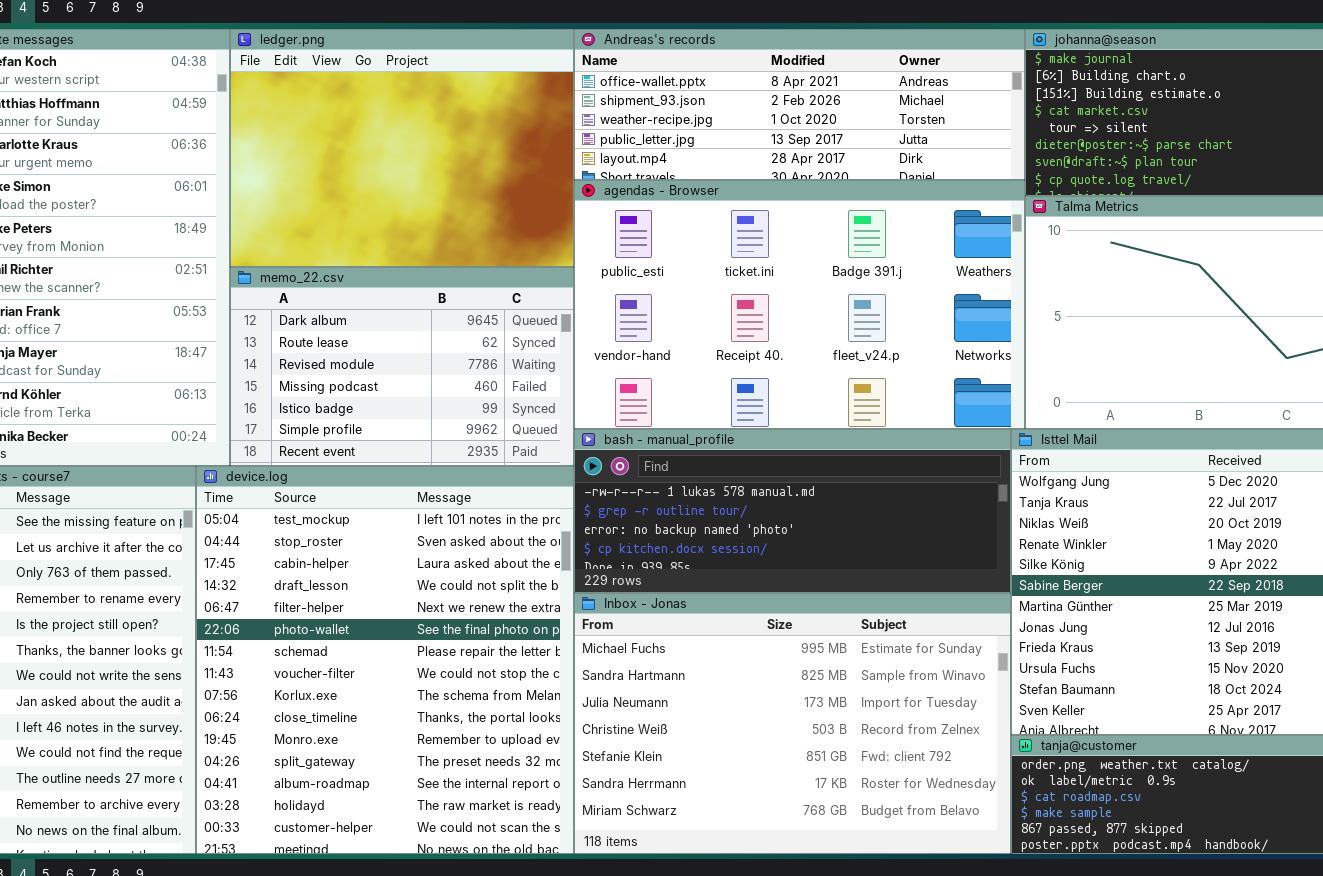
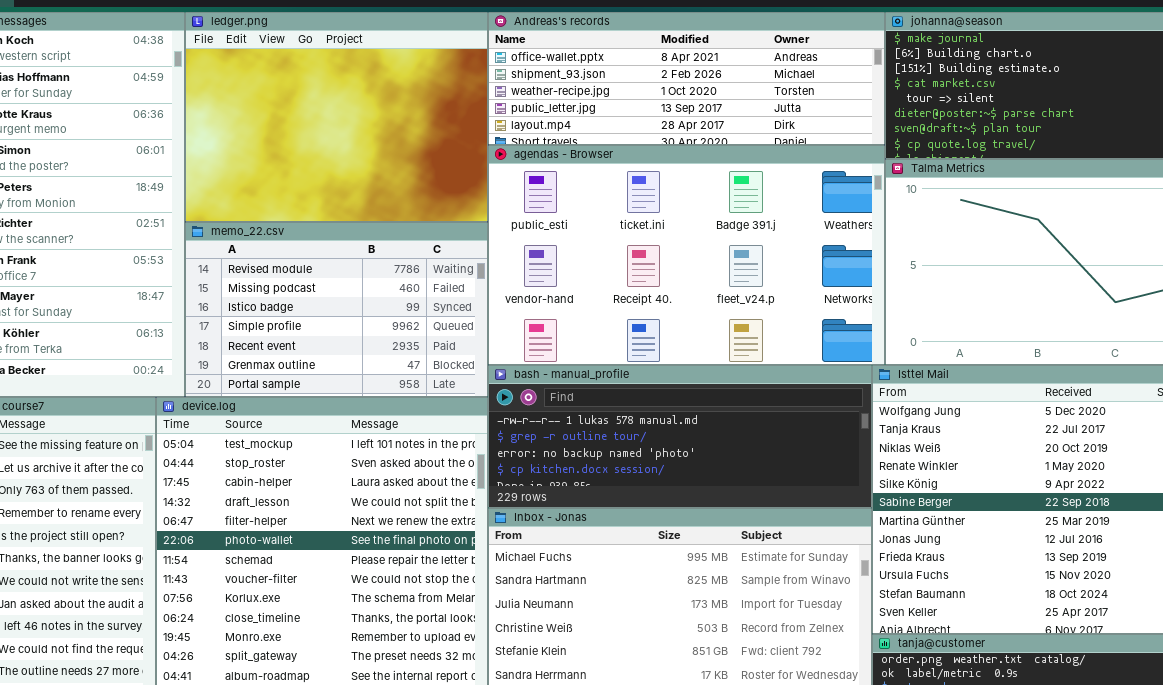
memo_22.csv: [230,267,574,466] -> [185,222,488,397], scrolled down 2 rows

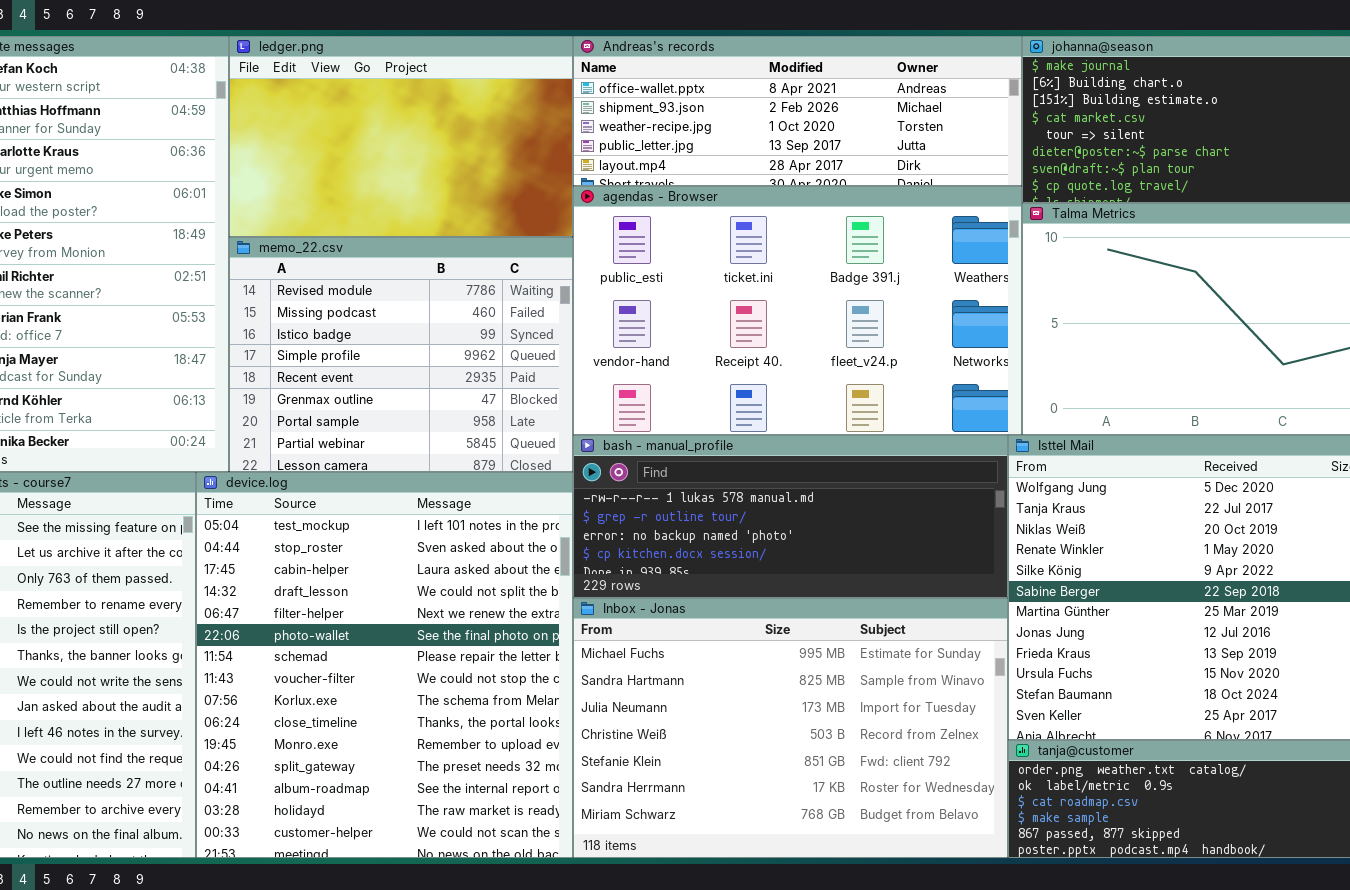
ledger.png: [185,12,488,222] -> [229,36,573,237], resized
memo_22.csv: [185,222,488,397] -> [229,237,573,472], resized

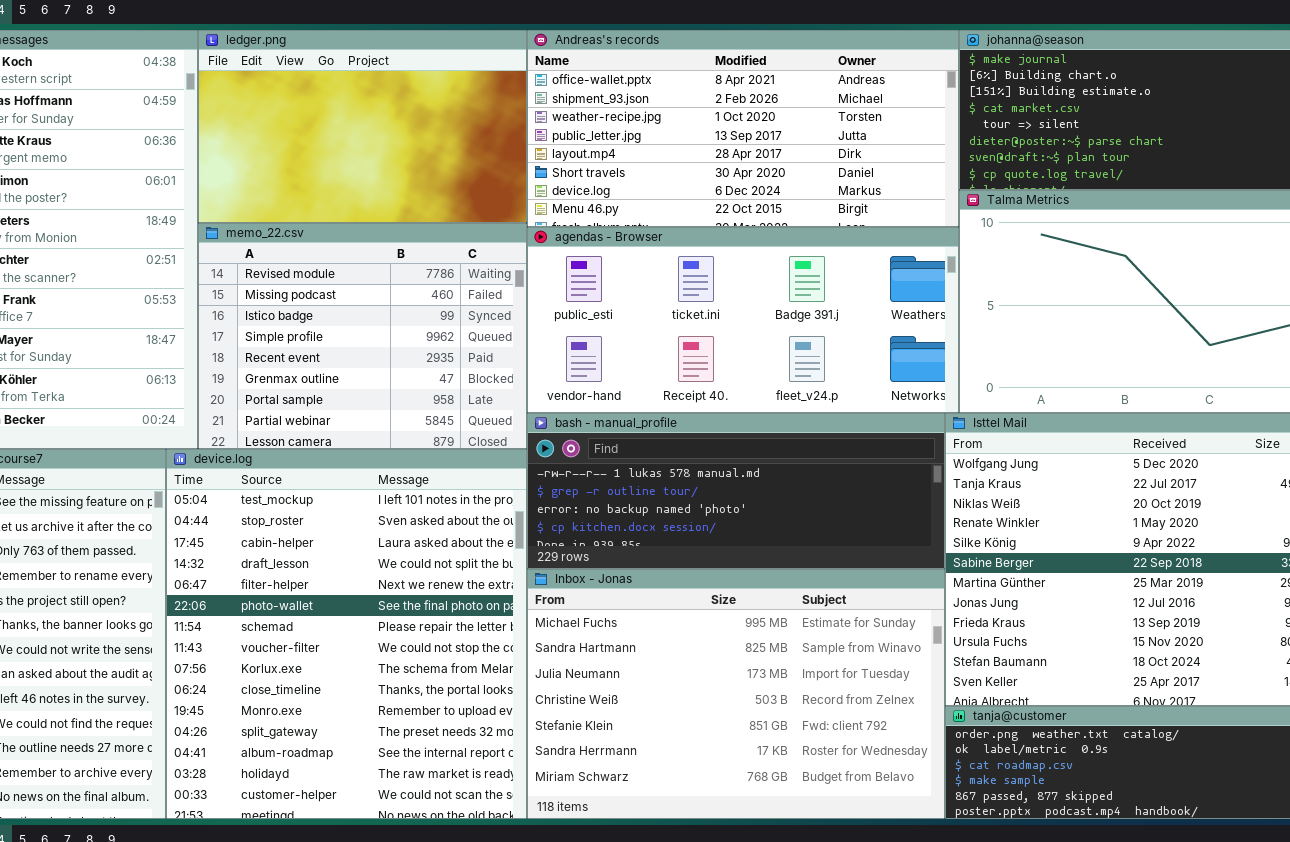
Andreas's records: [573,36,1022,186] -> [527,30,959,227], resized
agendas - Browser: [573,186,1022,435] -> [527,227,959,413], resized

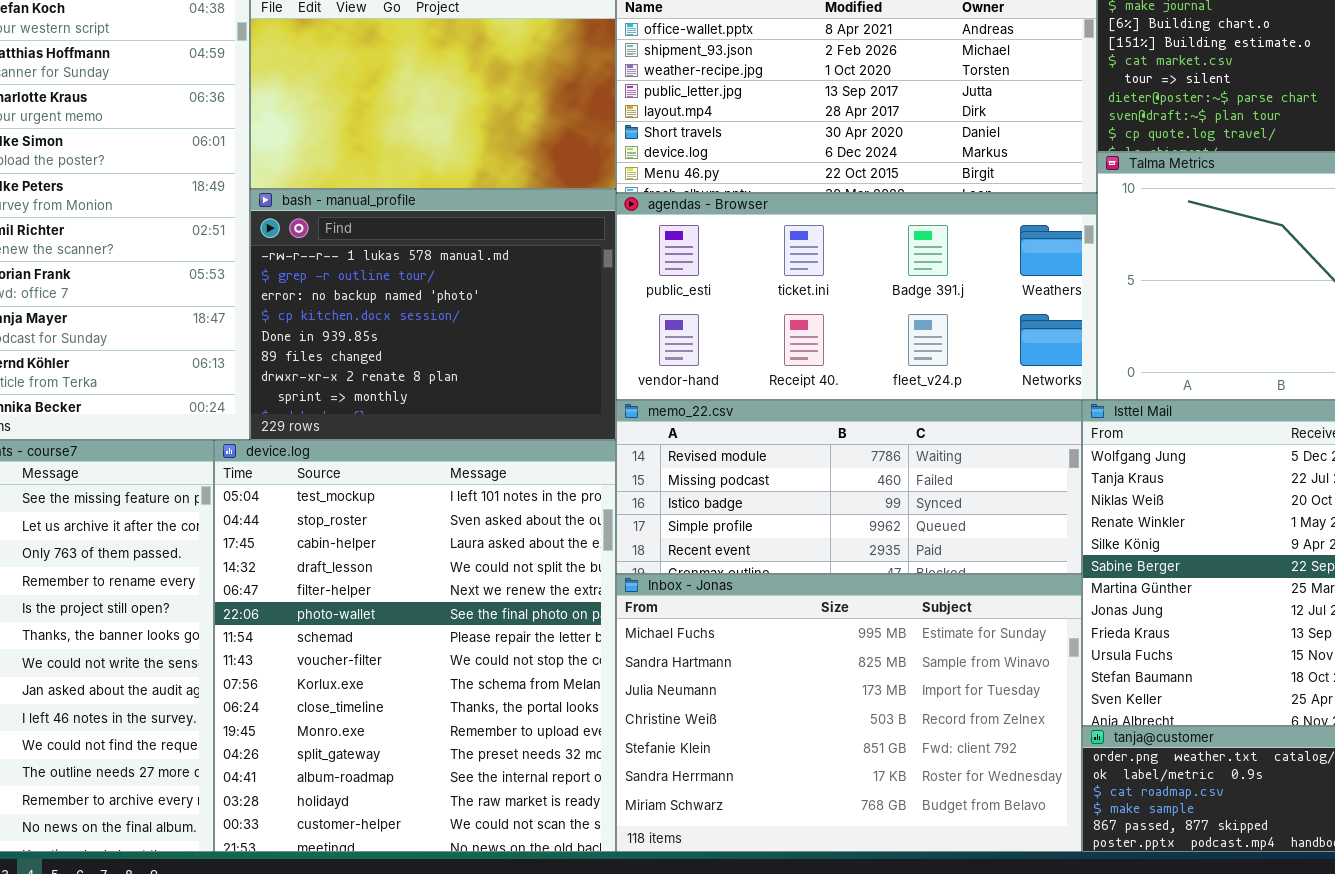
memo_22.csv: [198,223,527,449] -> [616,400,1082,574], moved, resized
bash - manual_profile: [527,413,945,569] -> [250,189,616,440], moved, resized

